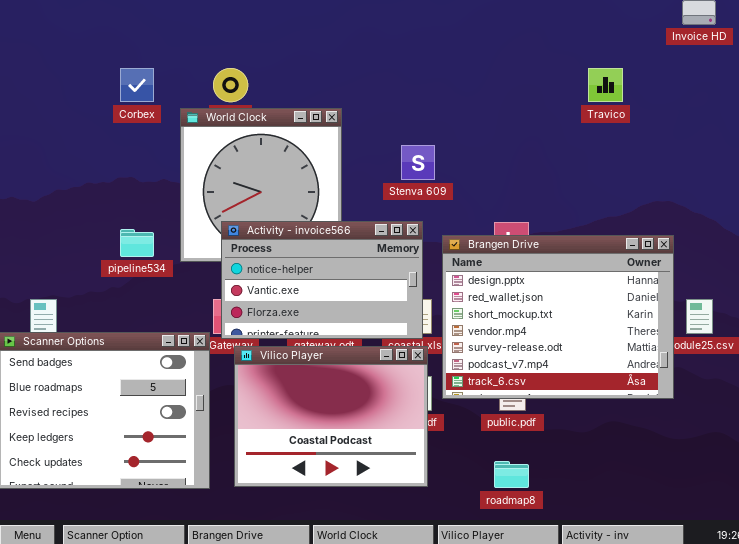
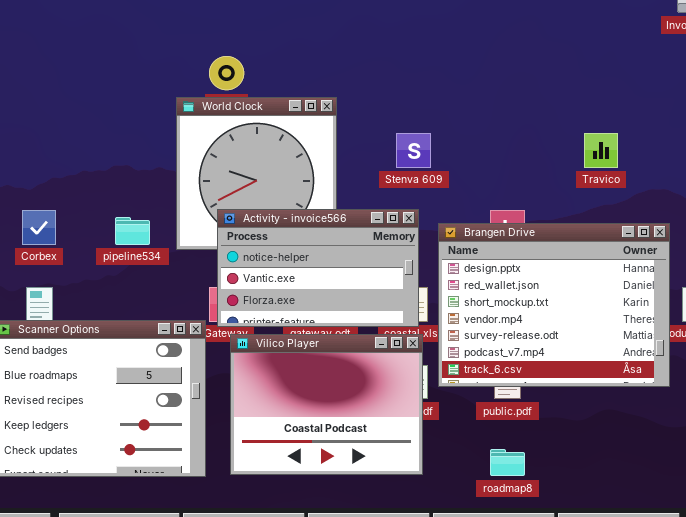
Corbex: [120,68,154,102] -> [22,210,56,245], moved
Travico: [588,68,623,102] -> [584,133,618,168], moved

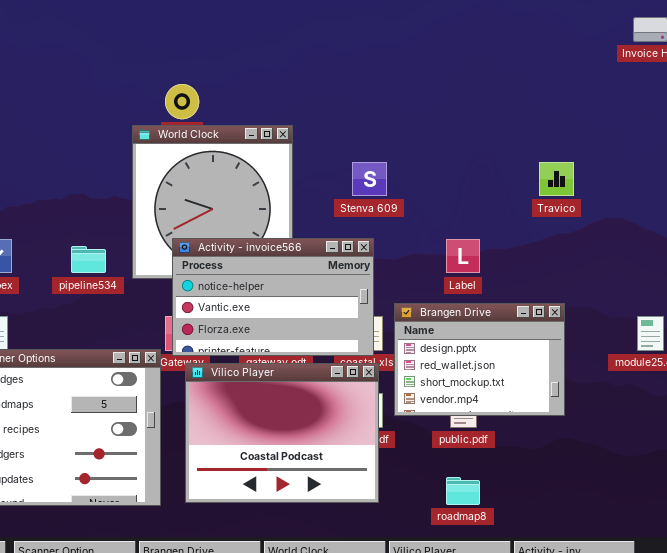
Brangen Drive: [438,223,670,387] -> [394,303,565,416], resized

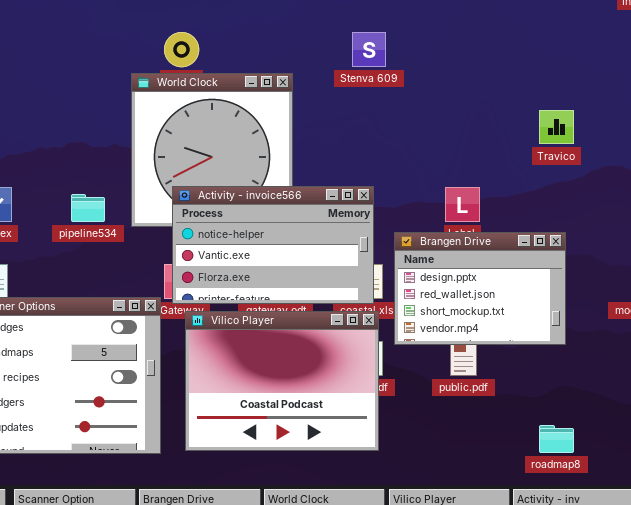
Stenva 609: [352,162,387,196] -> [352,32,386,67], moved
Brangen Drive: [394,303,565,416] -> [394,232,566,345], moved
roadmap8: [446,477,480,505] -> [539,425,574,453], moved

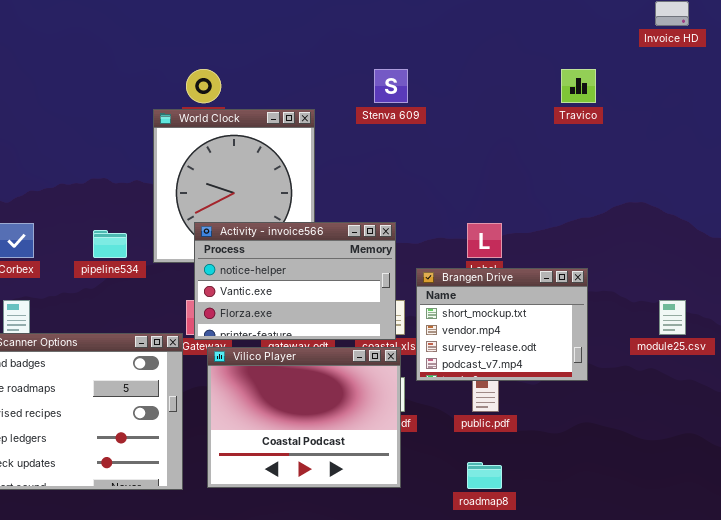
Travico: [539,110,574,144] -> [561,69,596,103], moved
Brangen Drive: [394,232,566,345] -> [416,268,588,381], scrolled down 2 rows
roadmap8: [539,425,574,453] -> [467,462,502,489], moved

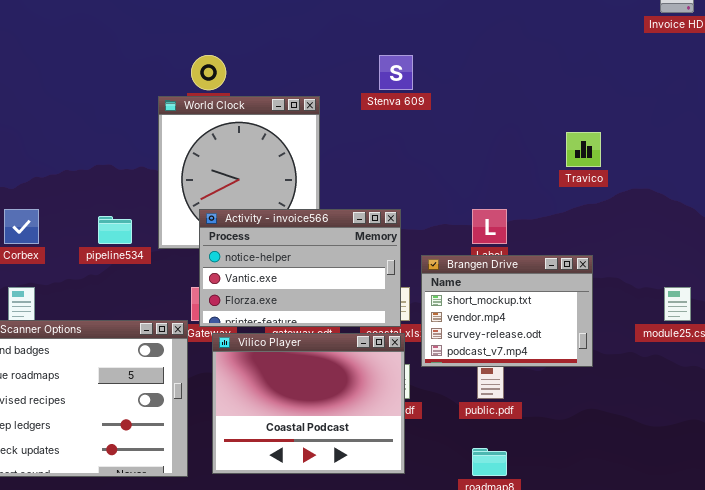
Travico: [561,69,596,103] -> [566,132,601,167], moved

